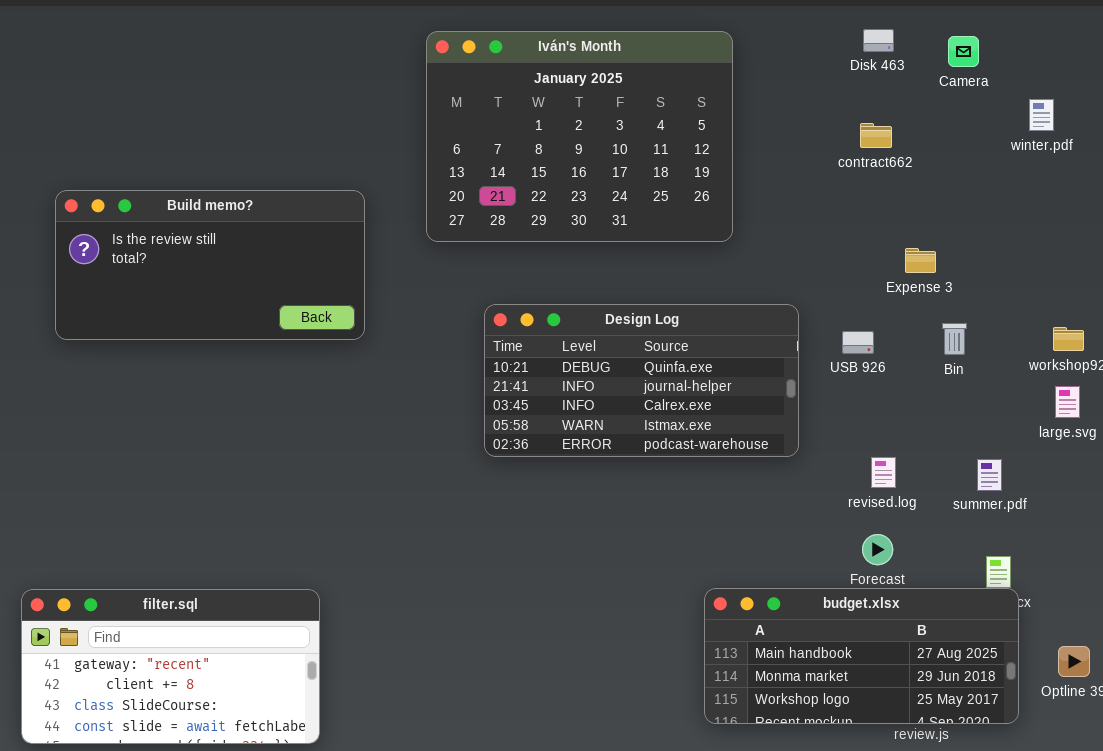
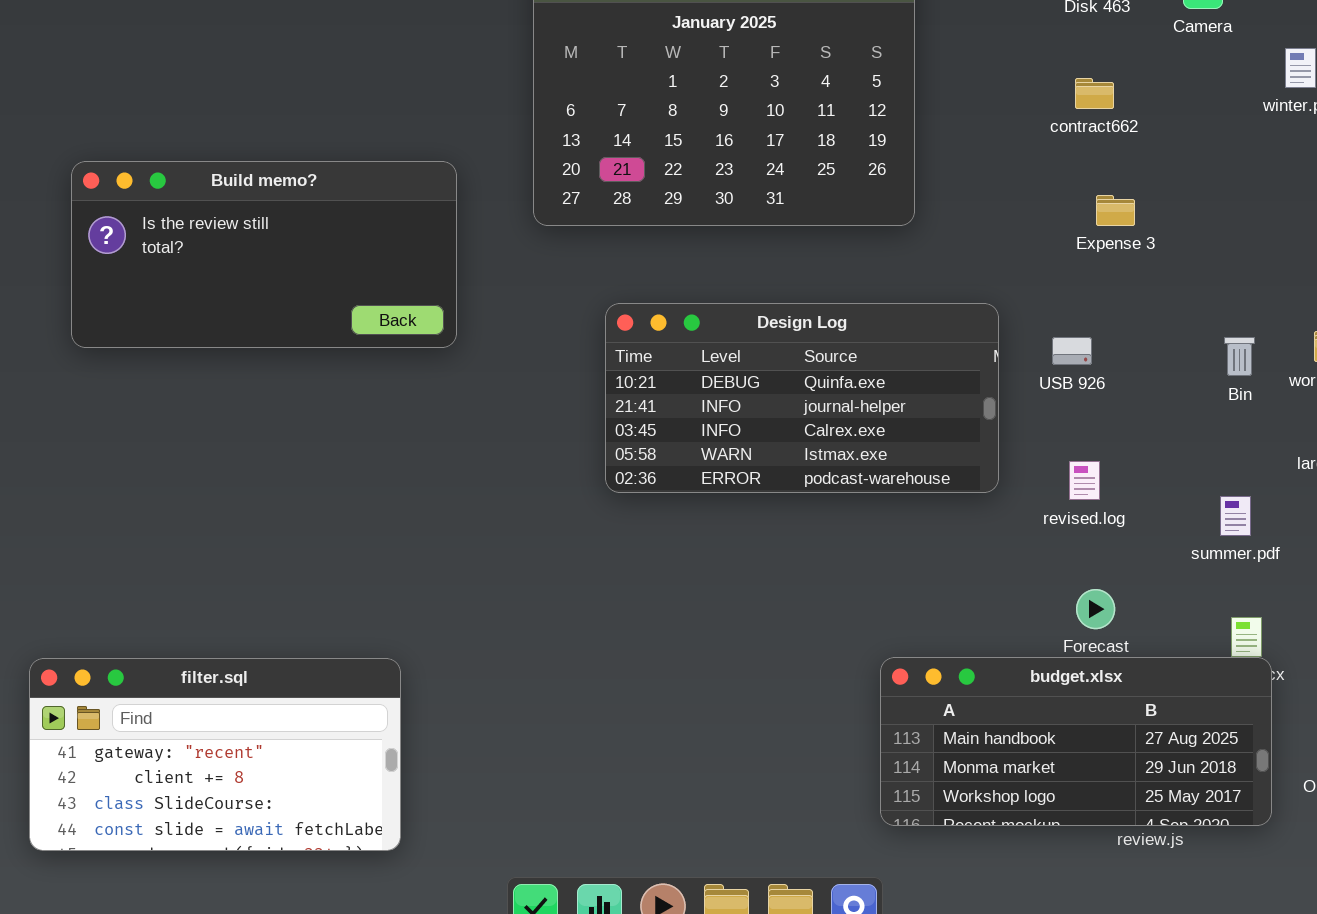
Expense 3: [905,248,936,273] -> [1096,195,1135,226], moved
Bin: [942,323,967,355] -> [1224,337,1255,376], moved
revised.log: [871,457,896,488] -> [1069,461,1100,500], moved

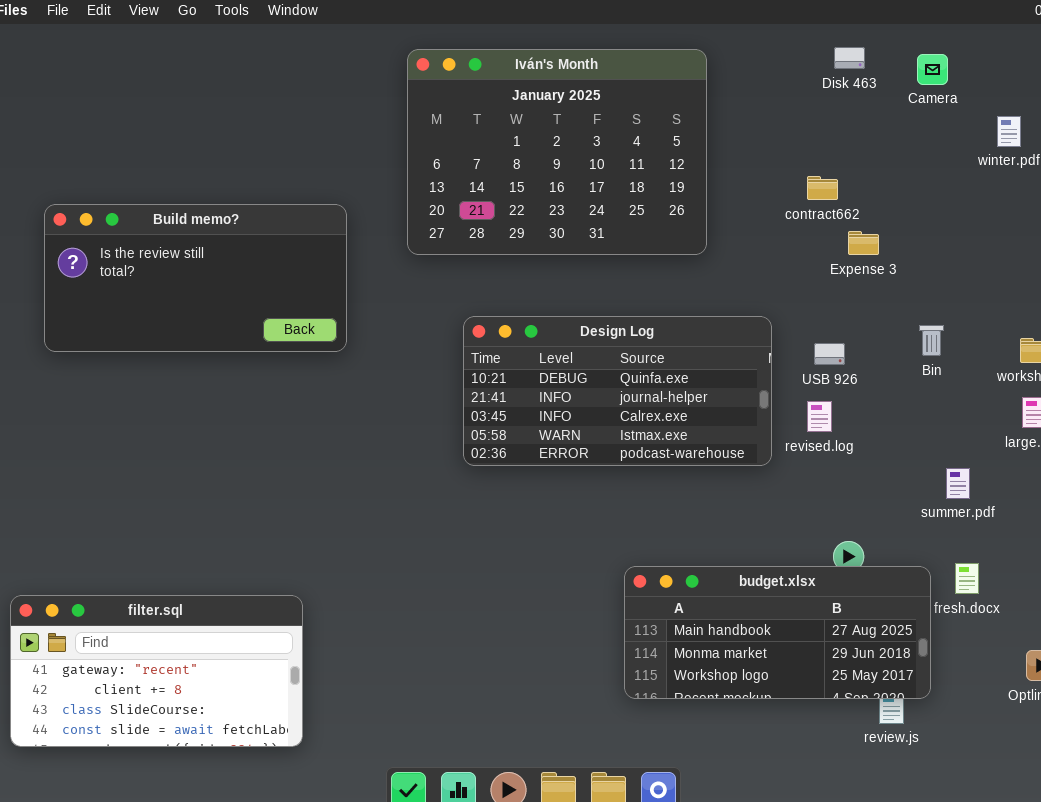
contract662: [1075,78,1114,109] -> [807,176,838,200], moved
Bin: [1224,337,1255,376] -> [919,325,944,356], moved
revised.log: [1069,461,1100,500] -> [807,401,832,432], moved
budget.xlsx: [880,657,1272,826] -> [624,566,931,699], moved

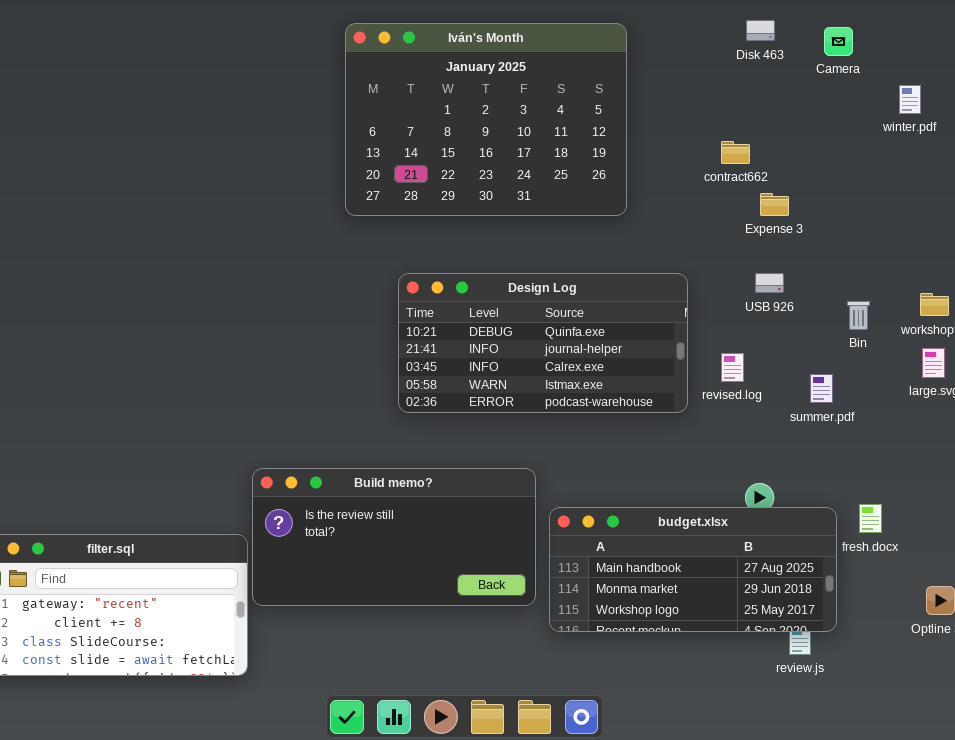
Build memo?: [44,204,347,352] -> [252,468,536,606], moved
Bin: [919,325,944,356] -> [847,301,870,330], moved
USB 926: [814,343,845,365] -> [755,273,784,293], moved
summer.pdf: [946,468,970,499] -> [810,374,833,403], moved

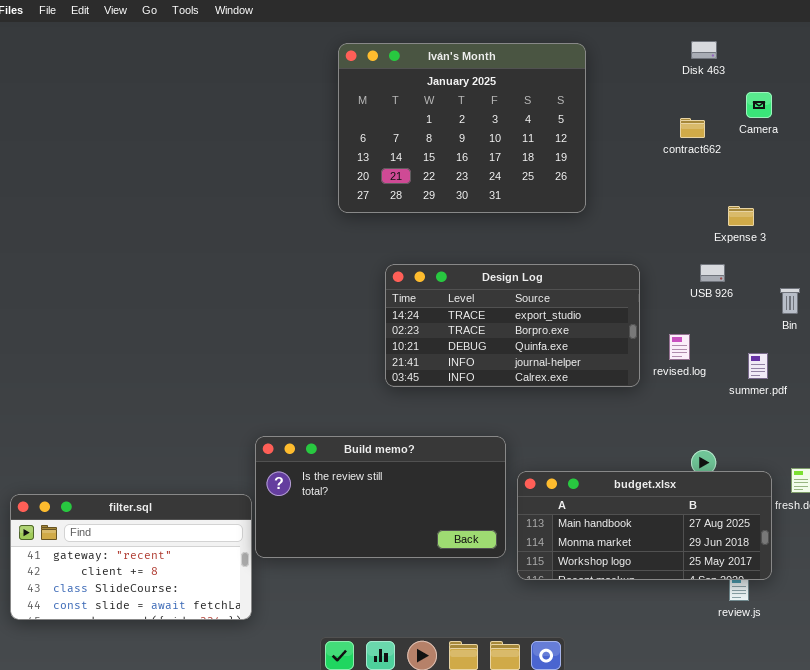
Camera: [824,27,853,56] -> [746,92,772,118], moved
contract662: [721,141,750,164] -> [680,118,705,138], moved
Expense 3: [760,193,789,216] -> [728,206,754,226], moved
Design Log: [398,273,688,413] -> [385,264,640,387], scrolled up 2 rows

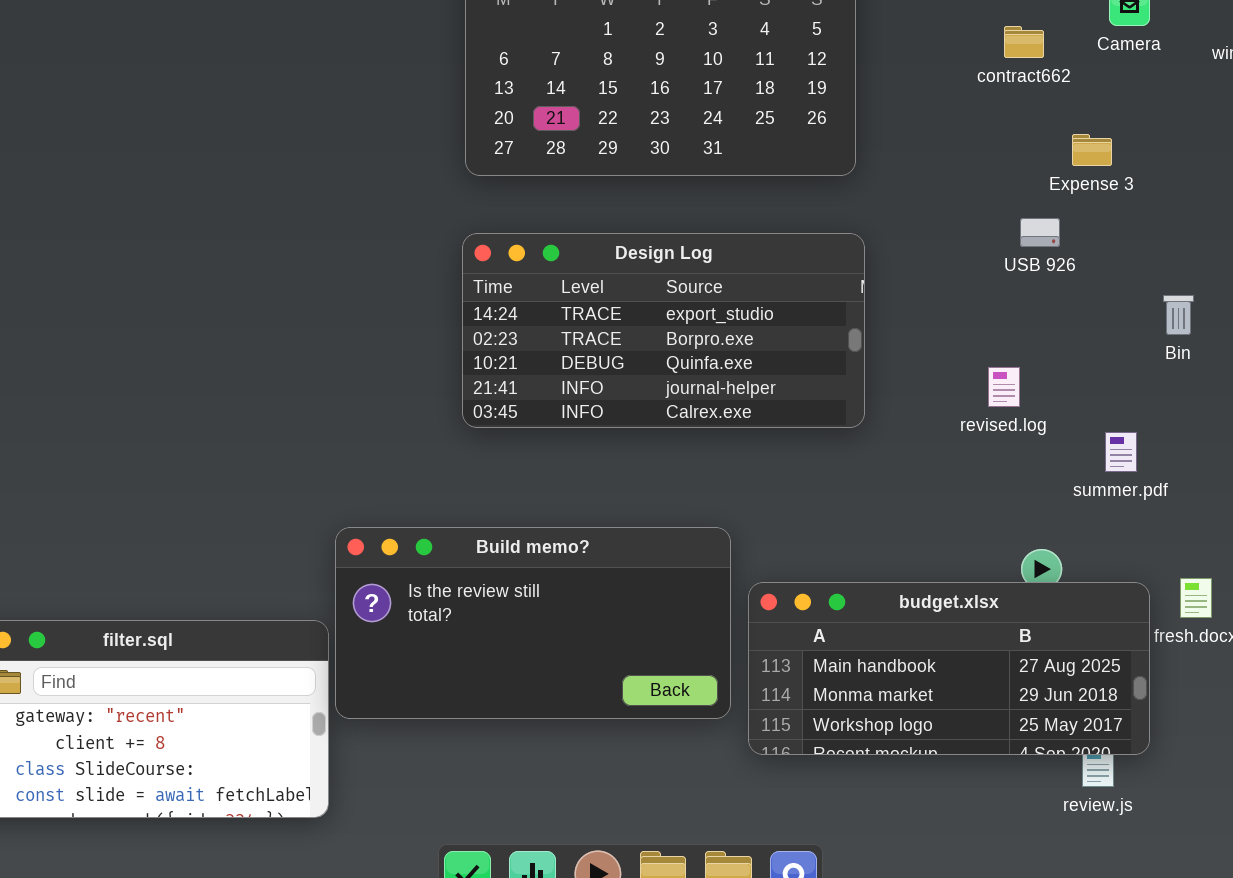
Expense 3: [728,206,754,226] -> [1072,134,1112,166], moved
Design Log: [385,264,640,387] -> [462,233,865,428], moved
USB 926: [700,264,725,282] -> [1020,218,1060,247], moved
summer.pdf: [748,353,768,379] -> [1105,432,1137,472], moved

